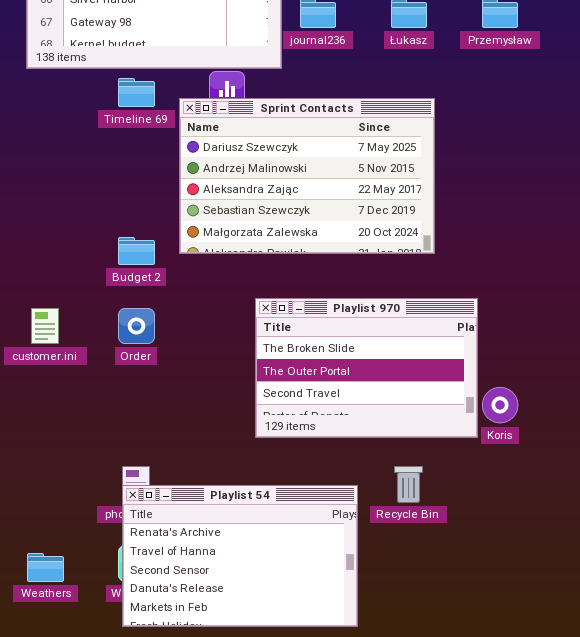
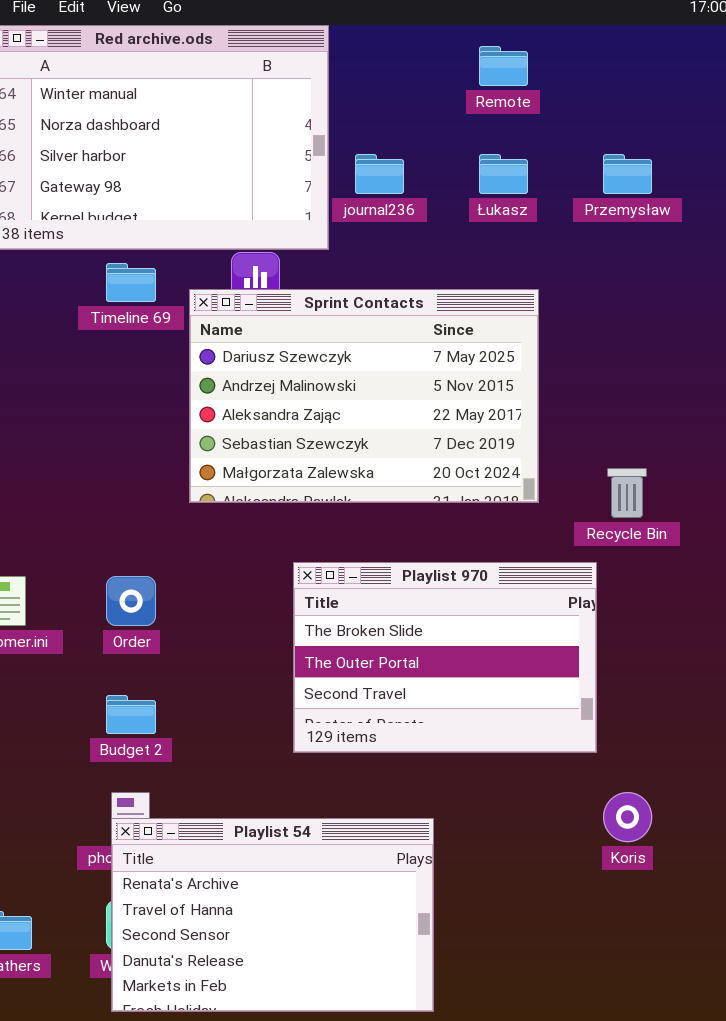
Budget 2: [118,237,155,265] -> [106,695,156,734], moved
Koris: [482,387,518,423] -> [603,792,652,842], moved
Recycle Bin: [394,466,423,503] -> [607,468,647,518], moved

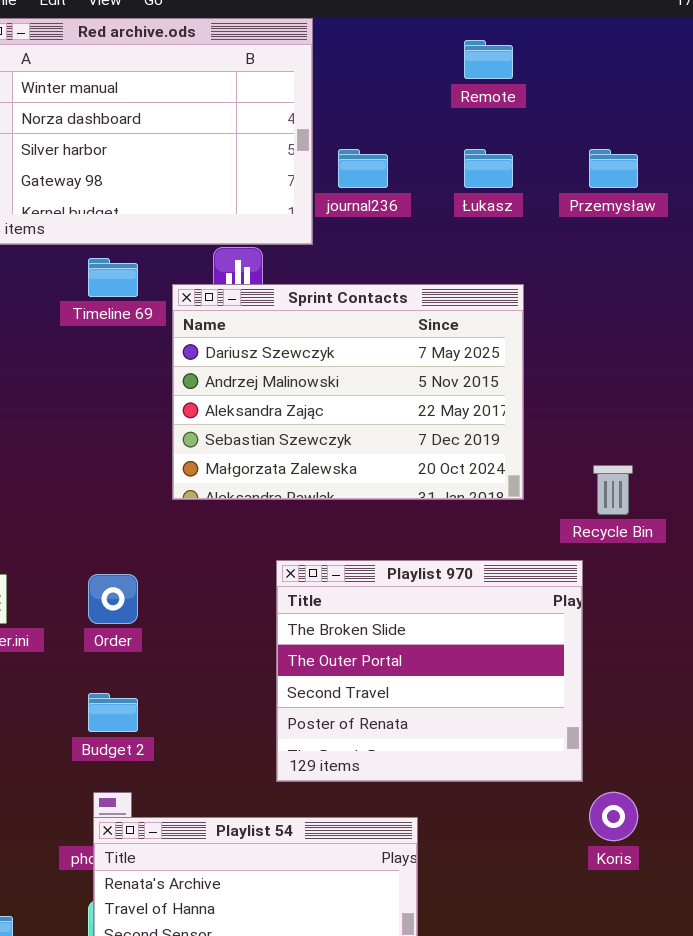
Playlist 970: [293,562,597,753] -> [276,560,583,782], resized

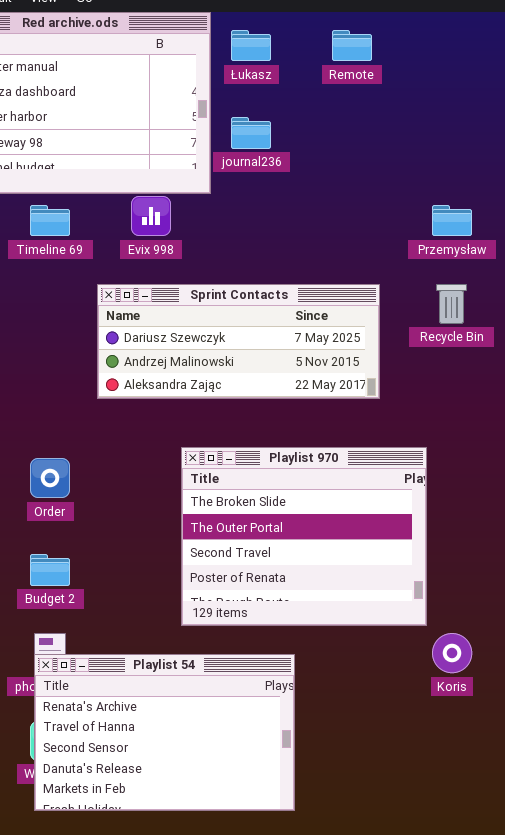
Łukasz: [464,149,513,188] -> [231,30,271,61], moved
Przemysław: [589,149,638,188] -> [432,205,472,236], moved
Sprint Contacts: [172,284,524,500] -> [97,284,380,399], resized
Recycle Bin: [593,465,633,515] -> [436,284,467,324], moved

